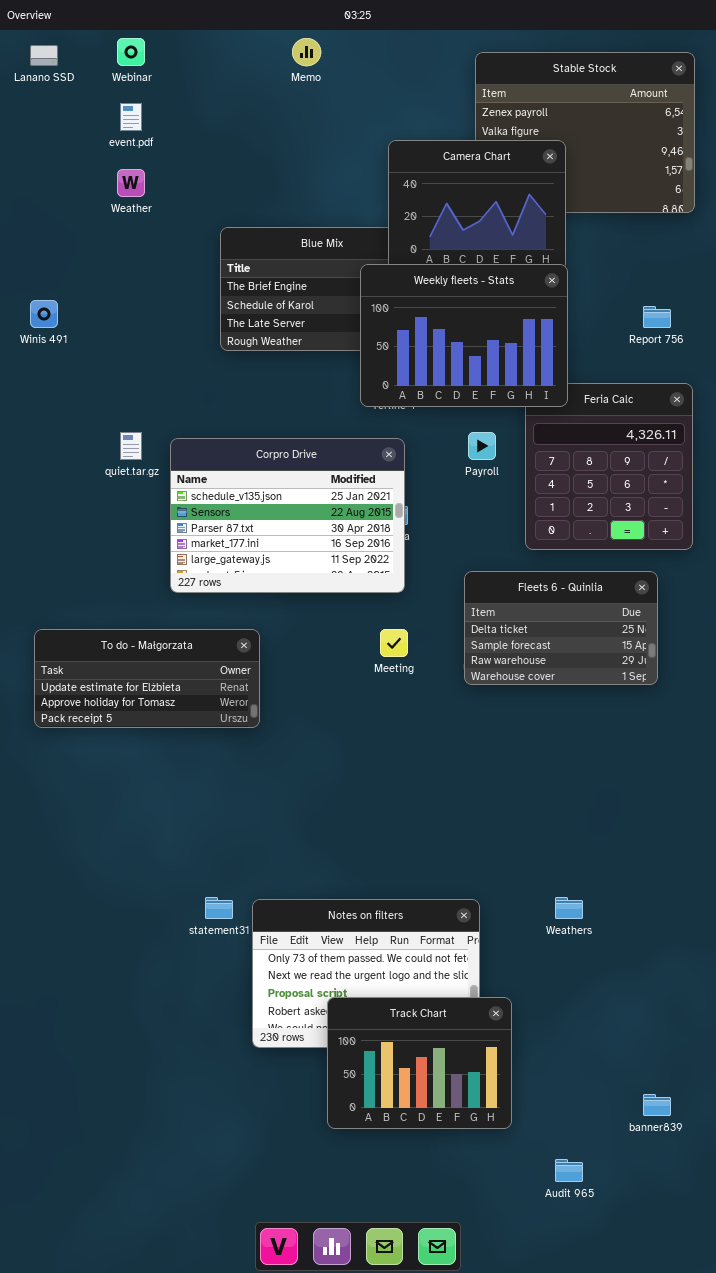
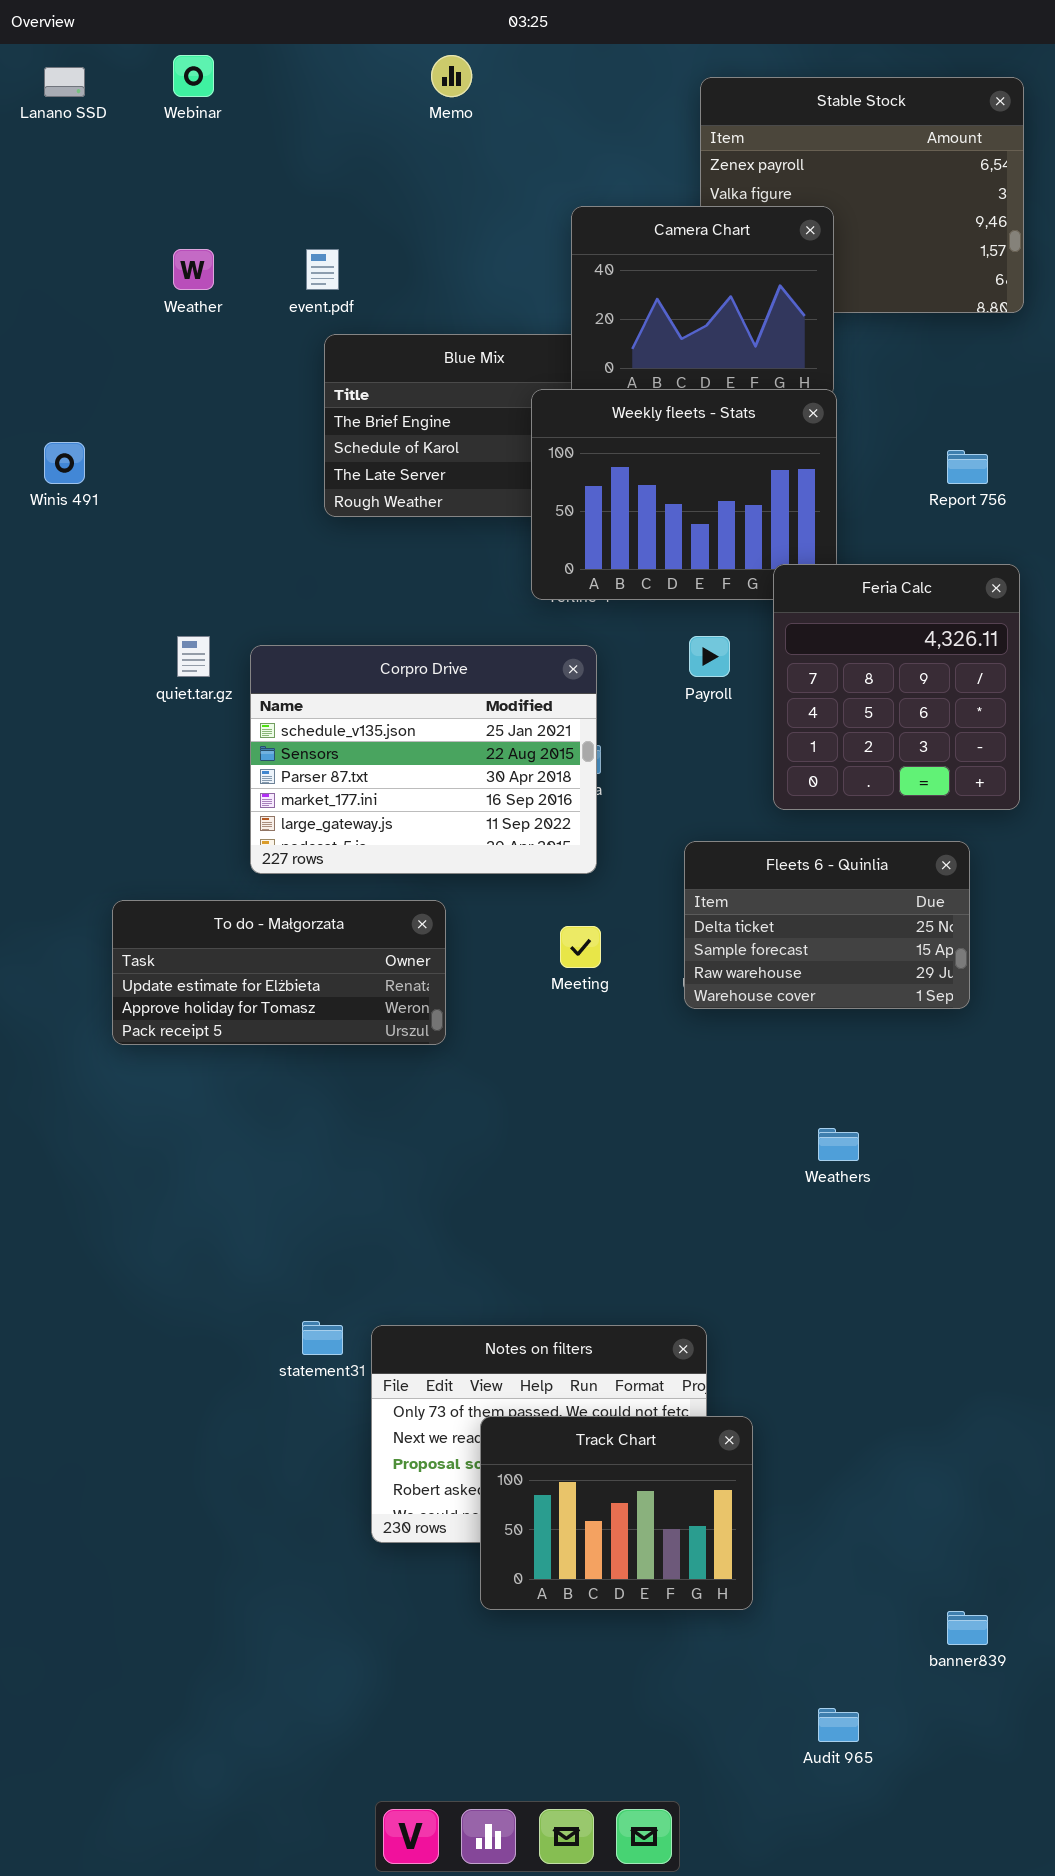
event.pdf: [120,103,142,131] -> [306,249,339,290], moved
Feria Calc: [525,383,693,550] -> [773,564,1020,810], raised
To do - Małgorzata: [34,629,260,728] -> [112,900,446,1045], moved
Weathers: [555,897,583,919] -> [818,1128,859,1161], moved
Track Chart: [327,997,512,1129] -> [480,1416,753,1610], moved

